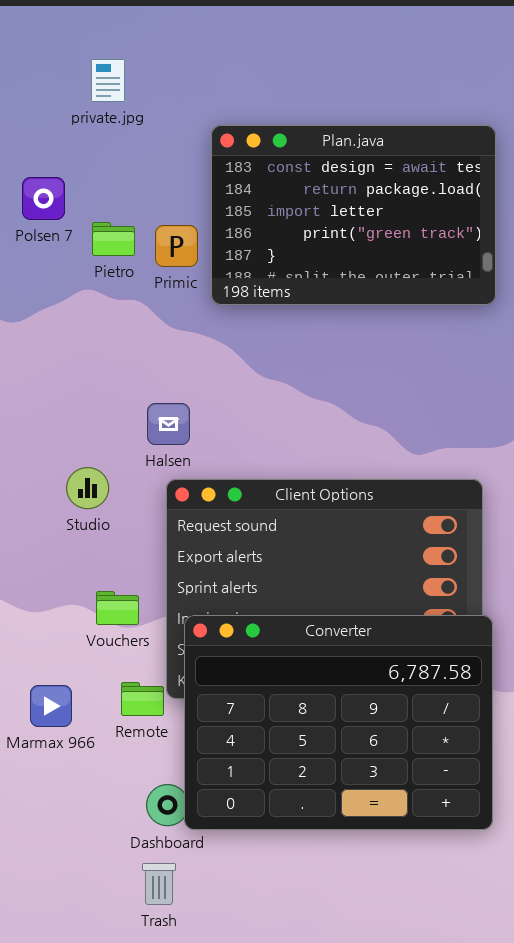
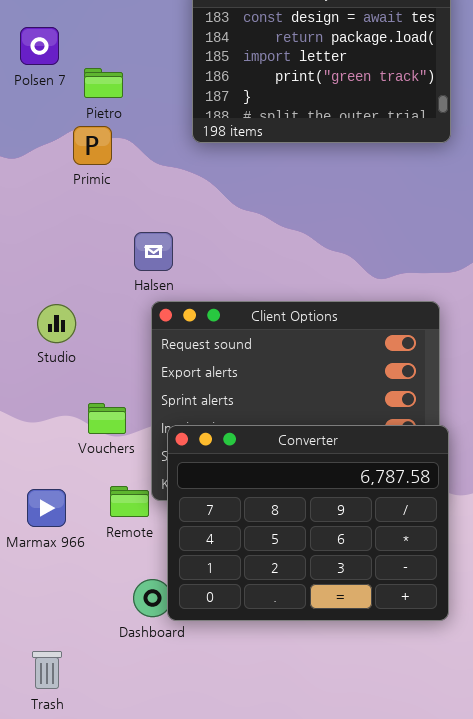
Primic: [155,225,198,267] -> [73,126,112,165], moved
Studio: [66,467,109,509] -> [37,304,76,343], moved
Trash: [142,863,176,905] -> [32,651,62,689], moved

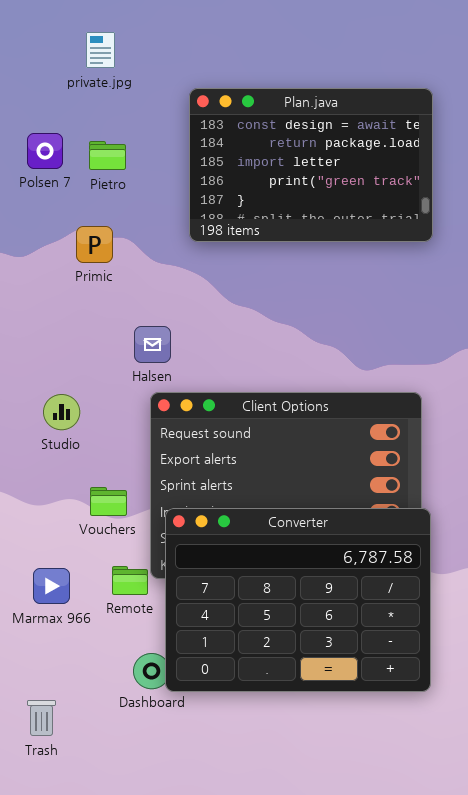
Pietro: [84,68,123,98] -> [89,141,126,170], moved
Trash: [32,651,62,689] -> [27,700,56,736], moved

